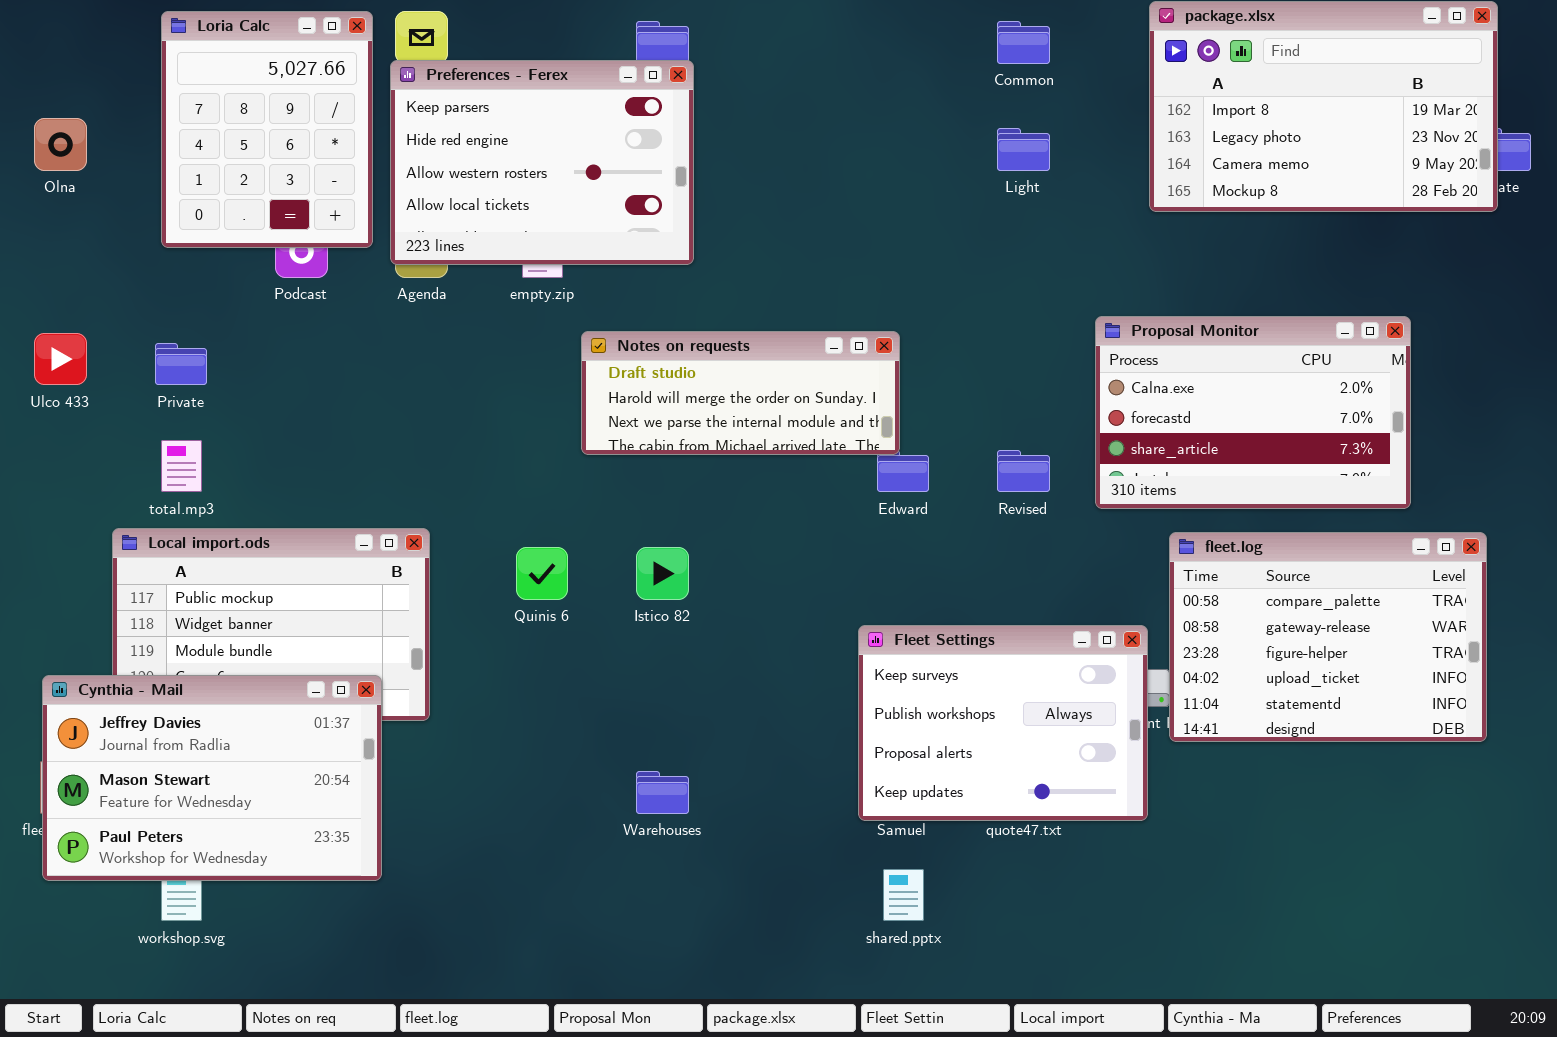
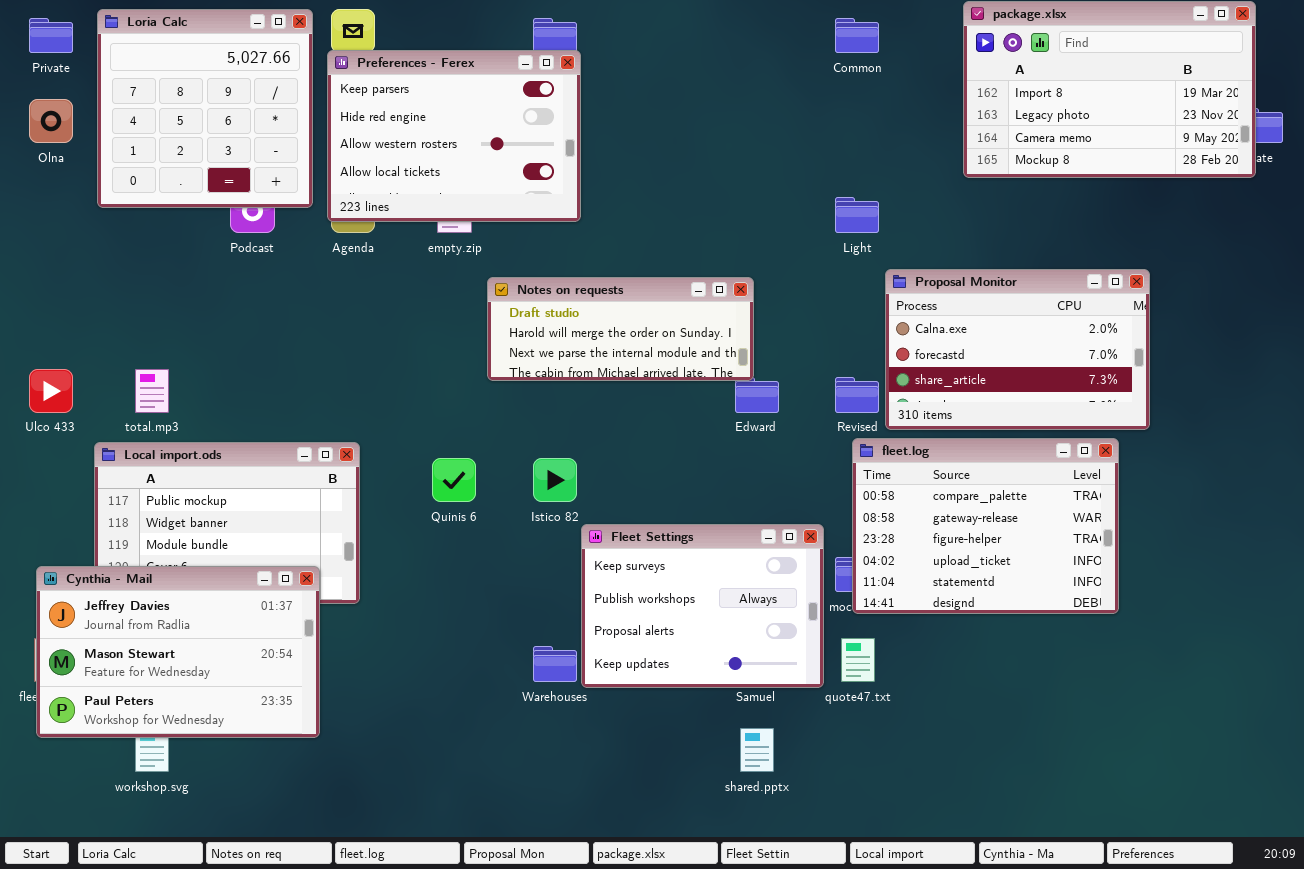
Loria Calc: [161,11,373,248] -> [97,9,313,208], resized
Light: [997,128,1050,171] -> [835,197,879,233], moved
Proposal Monitor: [1095,316,1411,509] -> [885,269,1150,430], moved
Ulco 433: [34,333,87,385] -> [29,369,73,413], moved
Private: [155,343,207,385] -> [29,18,73,53], moved
fleet.log: [1169,532,1487,742] -> [852,438,1119,614], moved
Fleet Settings: [858,625,1148,821] -> [581,524,824,688], moved

